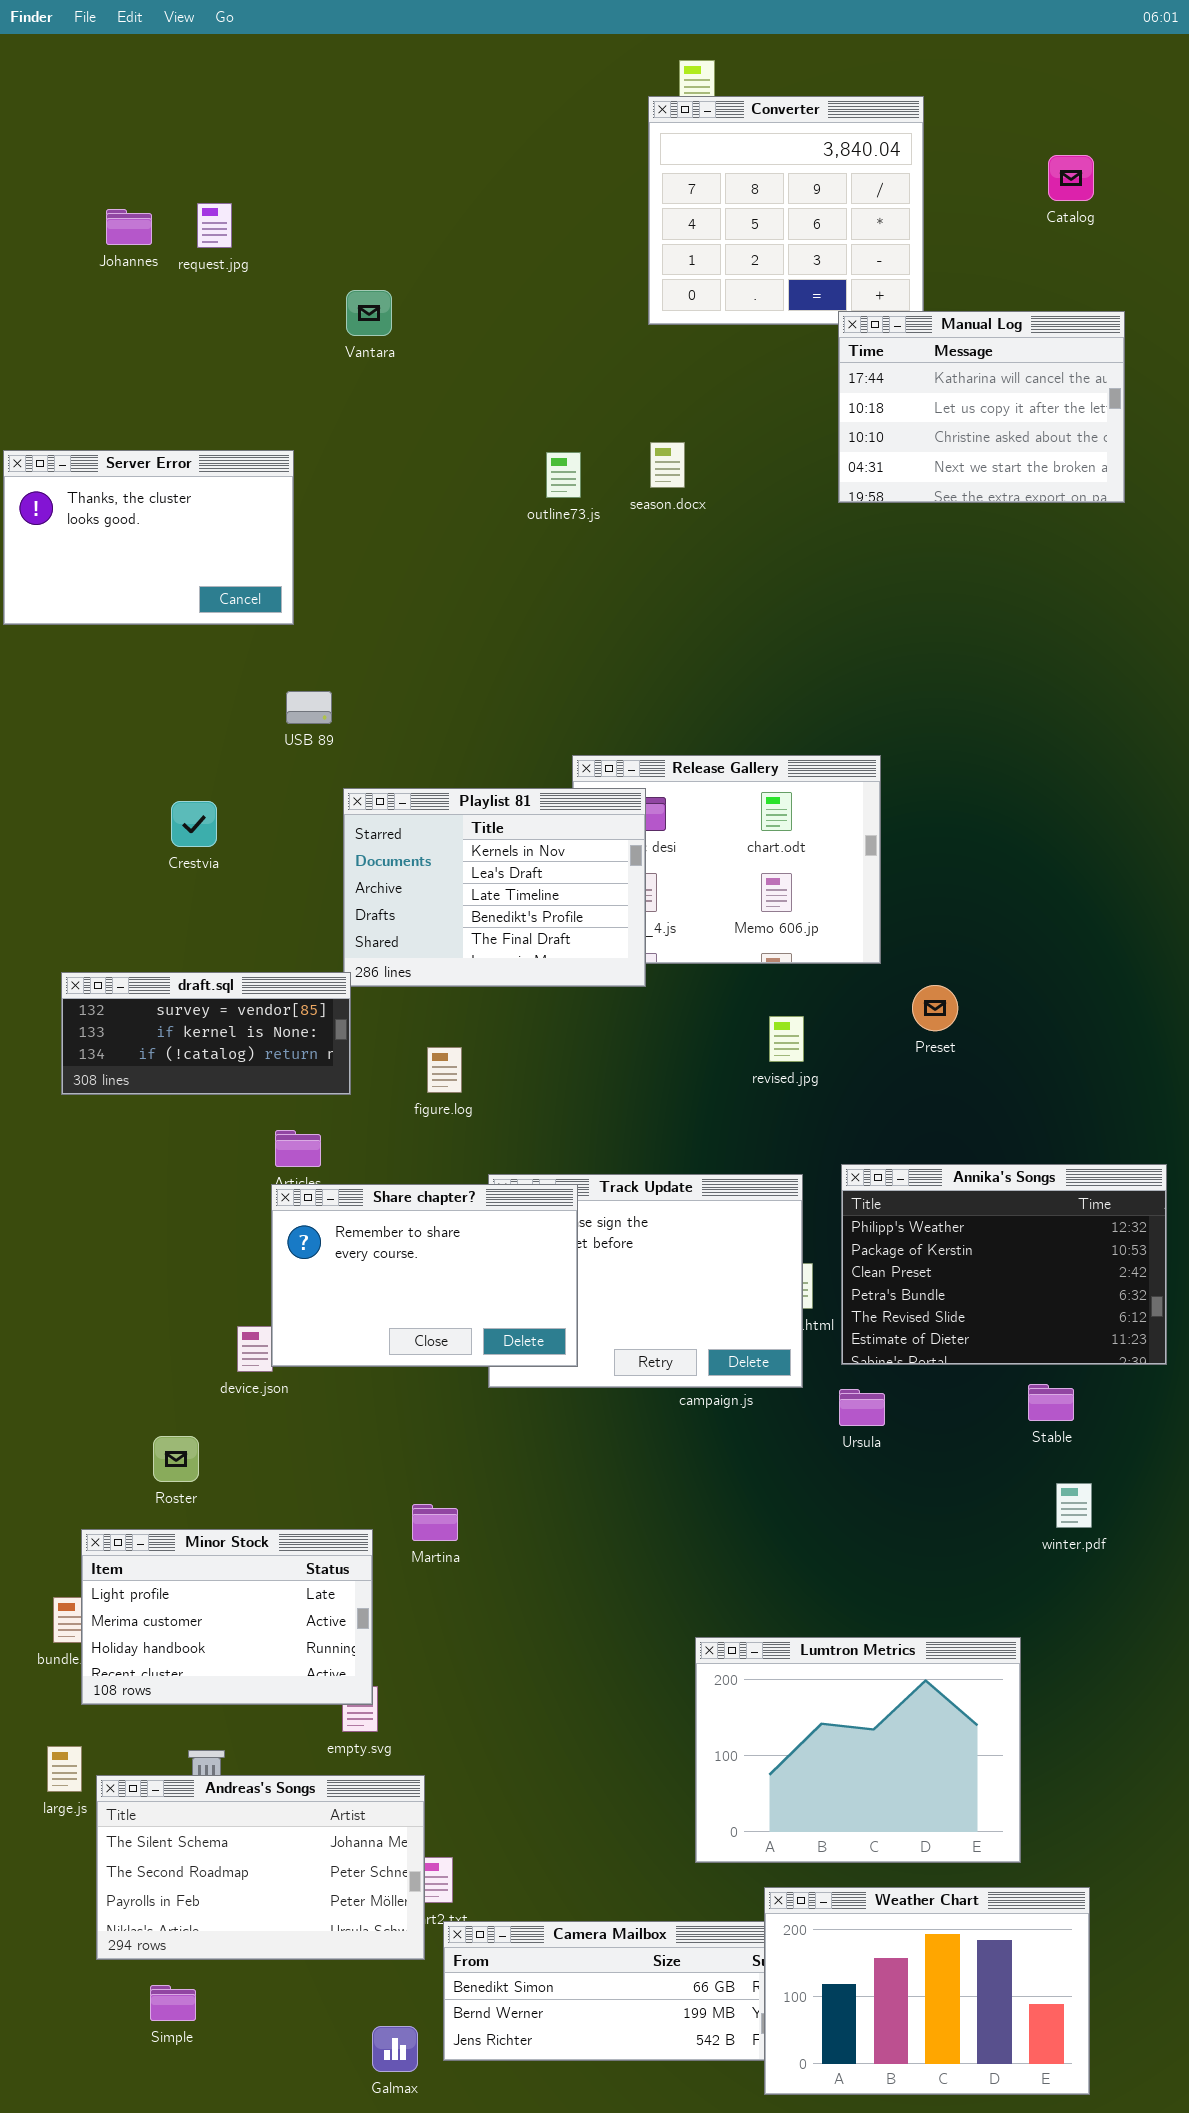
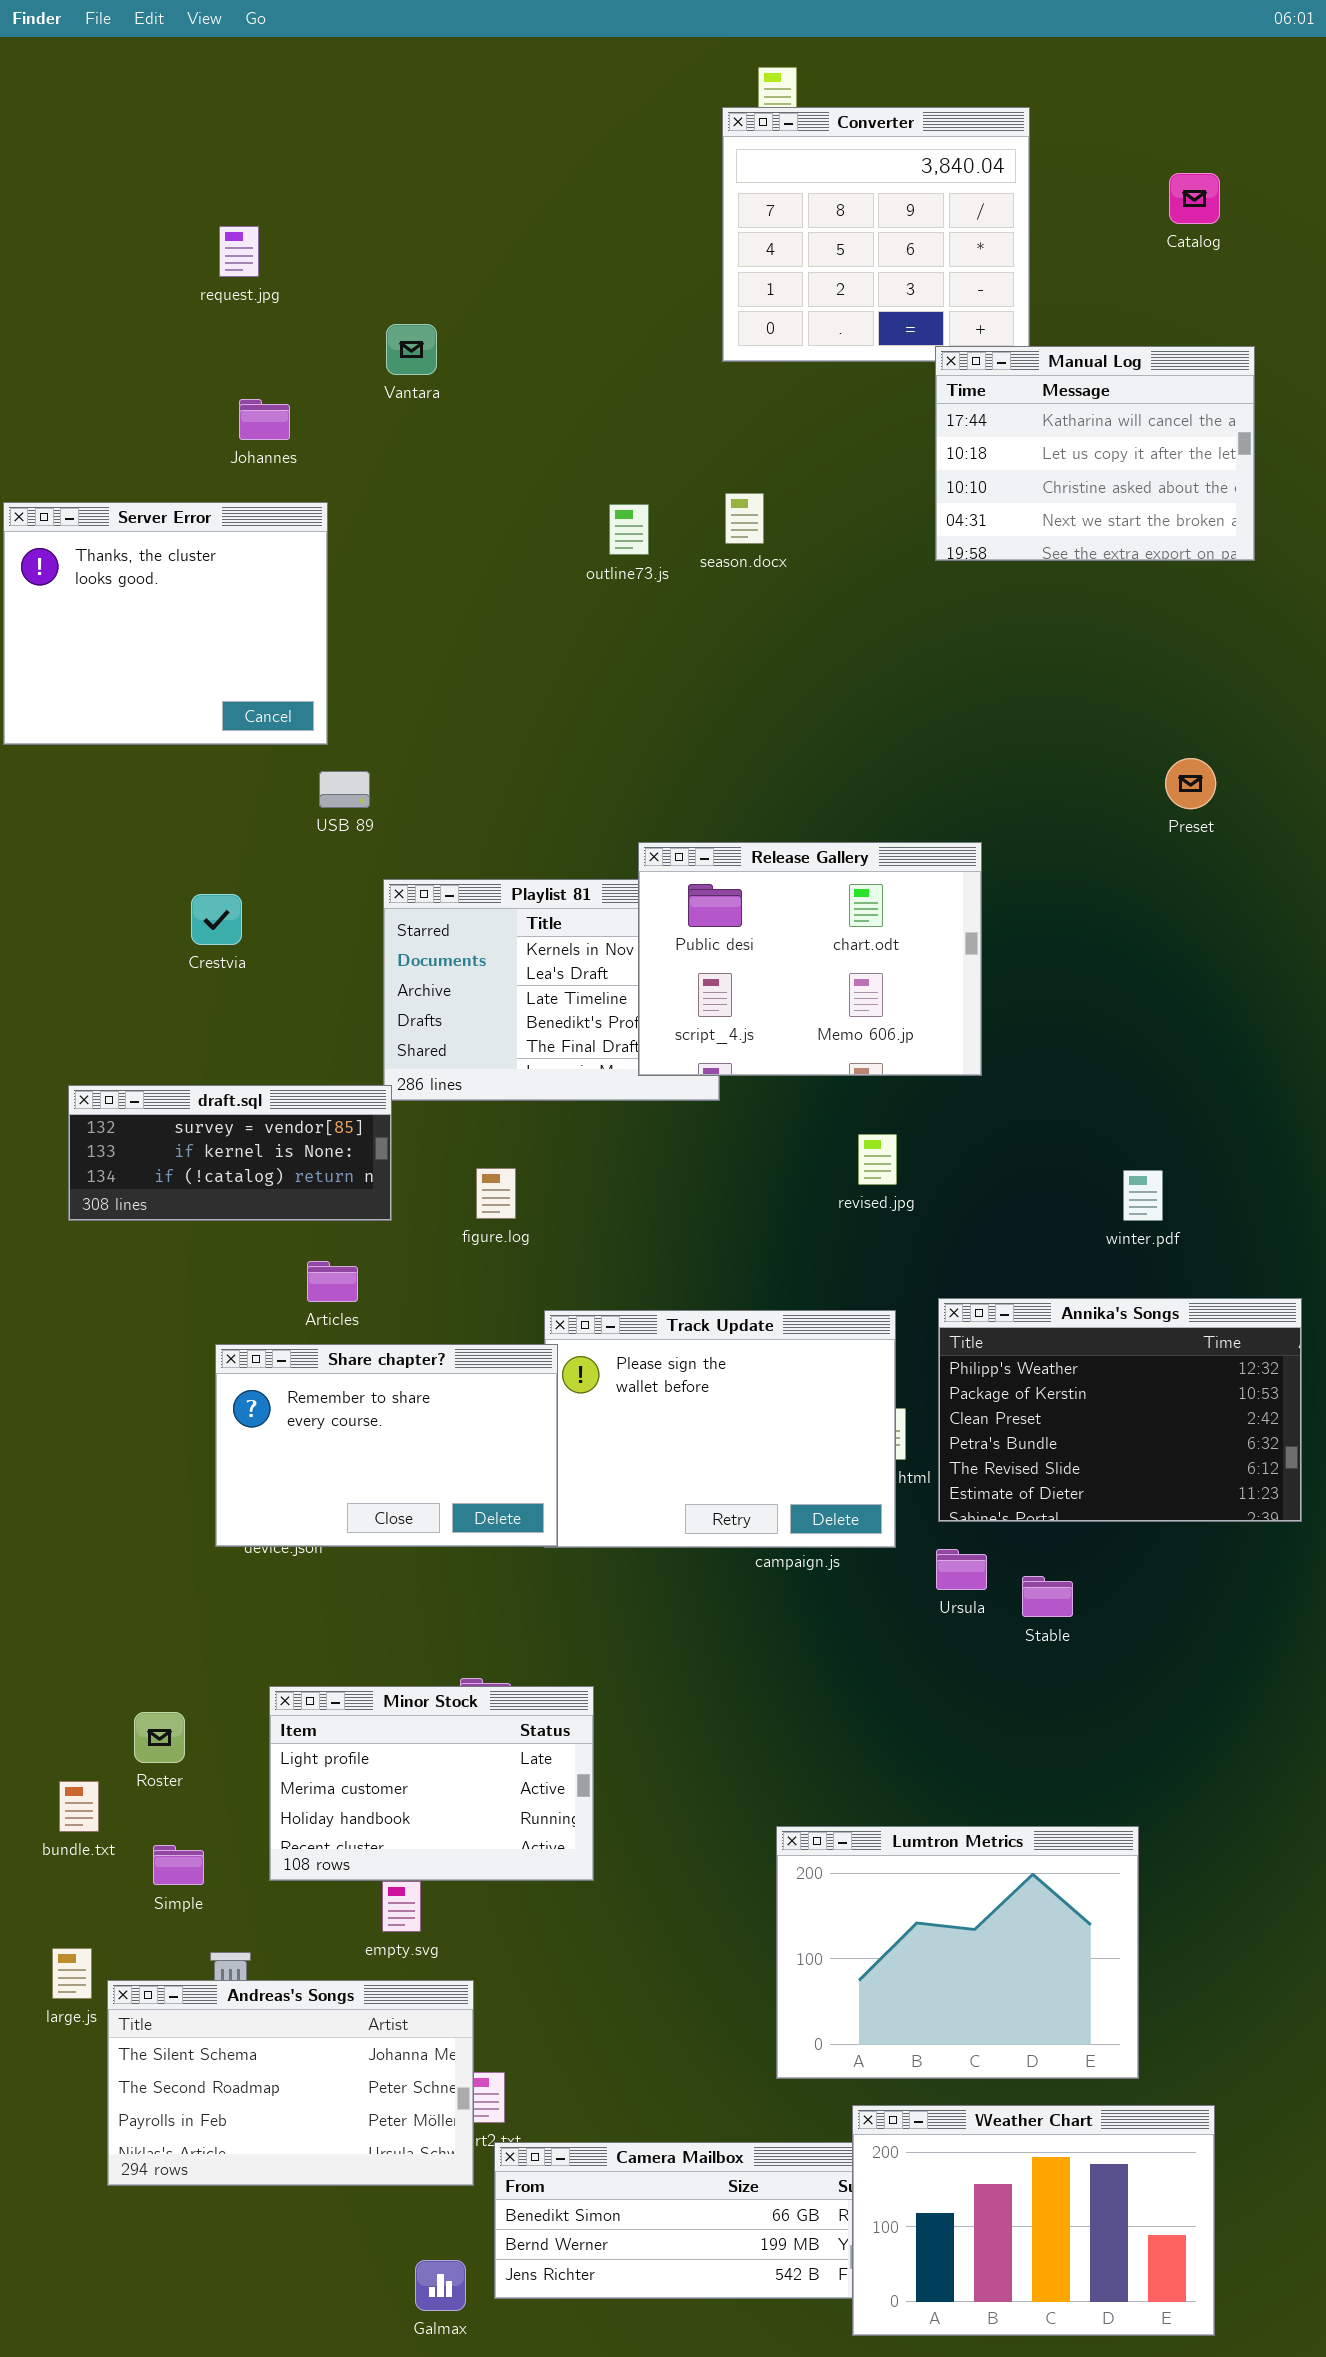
Johannes: [106,209,152,245] -> [239,399,290,440], moved
Server Error: [3,450,294,625] -> [3,502,328,745], resized
Release Gallery: [572,755,881,964] -> [638,842,982,1076], raised
Preset: [912,985,958,1031] -> [1165,758,1216,809], moved
Share chapter?: [271,1184,578,1367] -> [215,1344,558,1547], moved
Stable: [1028,1384,1074,1421] -> [1022,1576,1073,1617], moved
Roster: [153,1436,199,1482] -> [134,1712,185,1763], moved
winter.pdf: [1056,1483,1092,1528] -> [1123,1170,1163,1221], moved
Minor Stock: [81,1529,373,1705] -> [269,1686,594,1881], moved
Simple: [150,1985,196,2021] -> [153,1845,204,1885], moved

